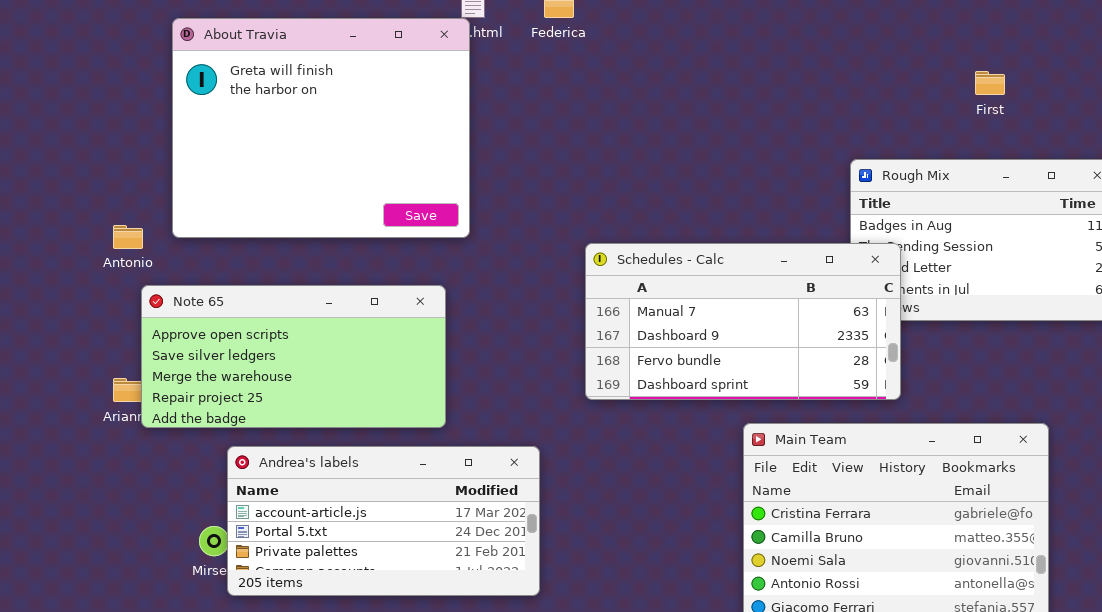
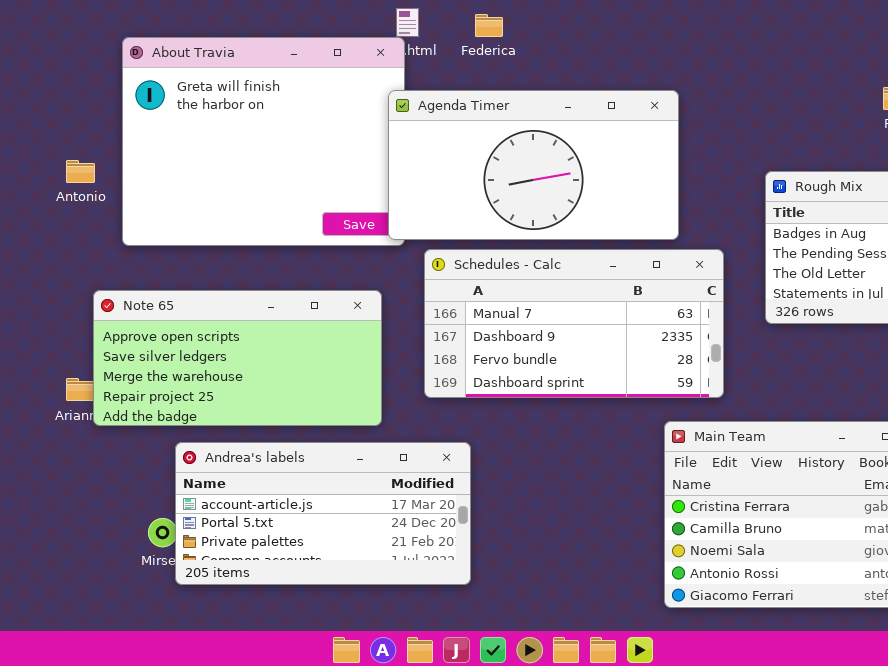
Agenda Timer: none -> [388,90,679,240], opened
Antonio: [113,225,143,249] -> [66,160,95,183], moved
Schedules - Calc: [585,243,901,400] -> [424,249,724,398], moved

